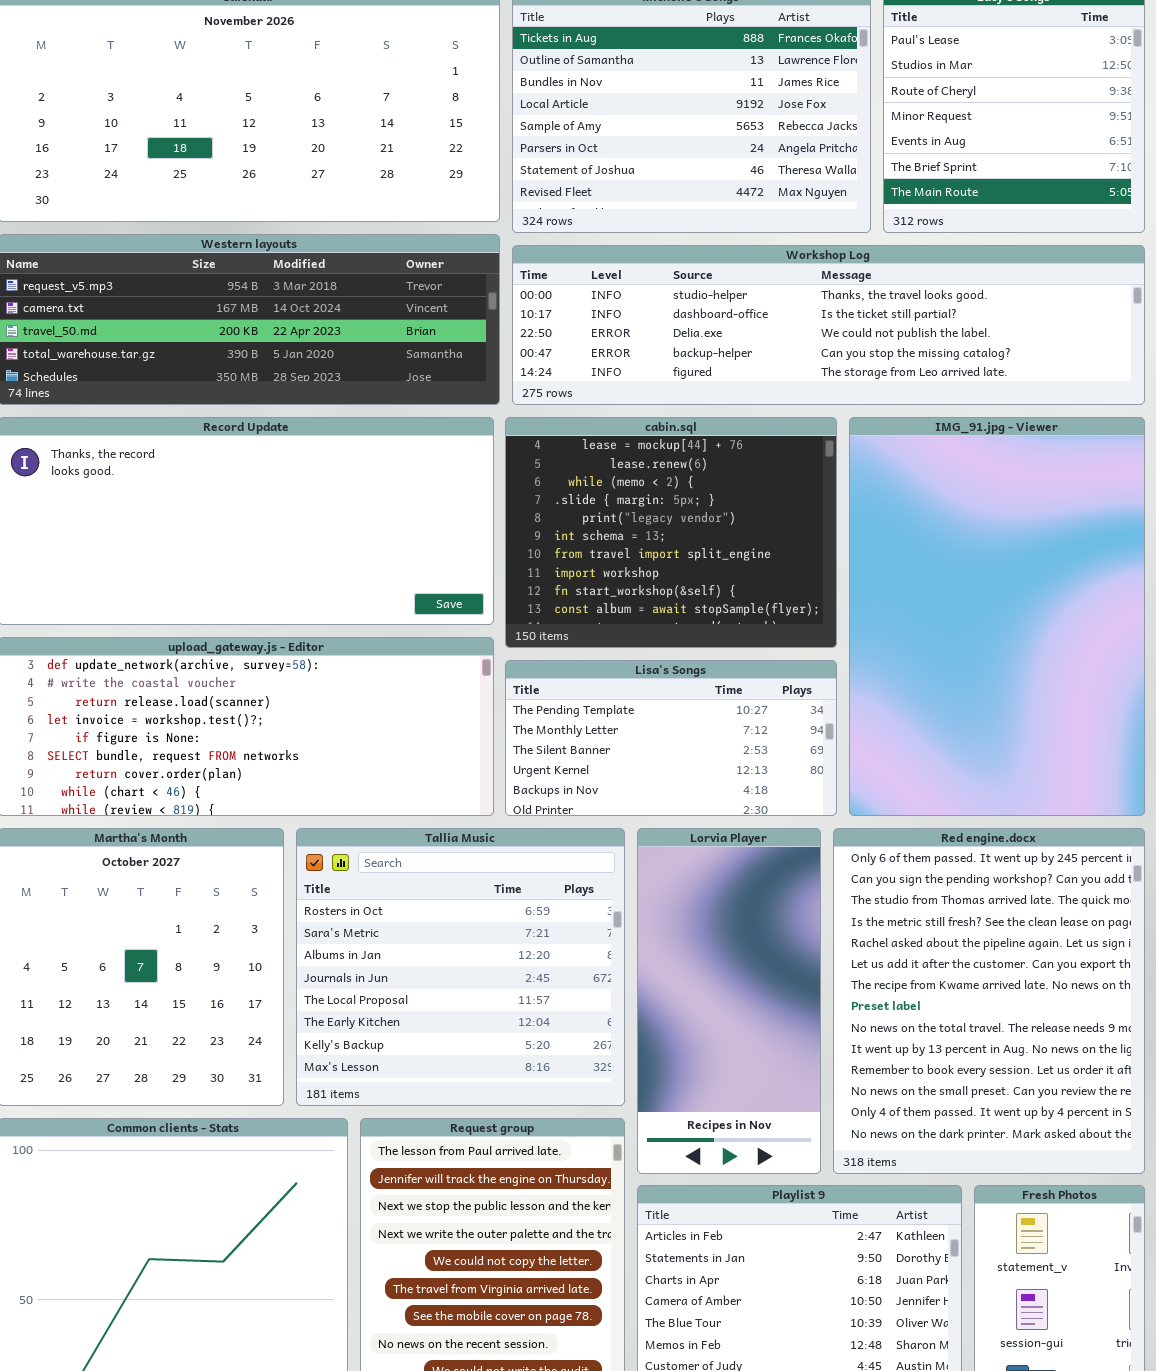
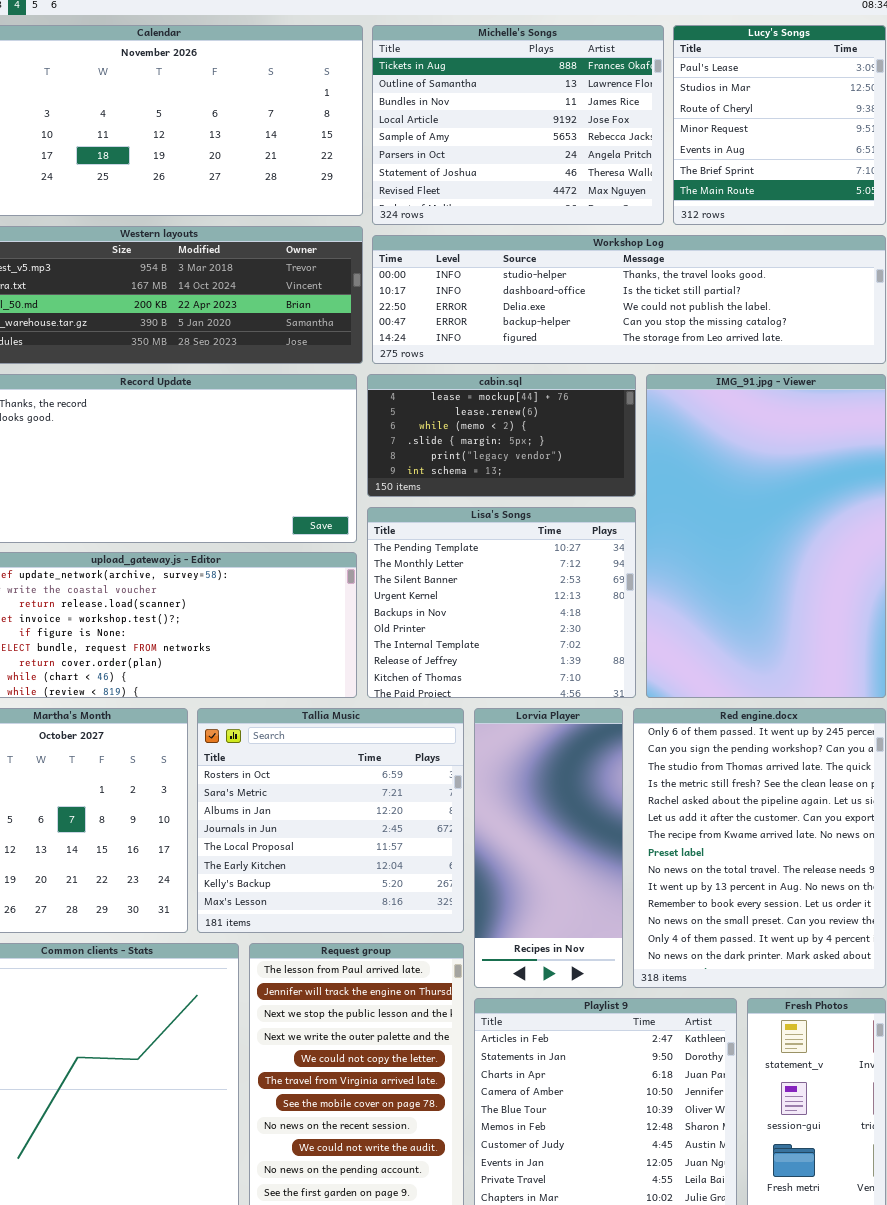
cabin.sql: [505,417,837,648] -> [367,374,636,497], resized
Lisa's Songs: [505,660,837,816] -> [367,507,636,698], resized

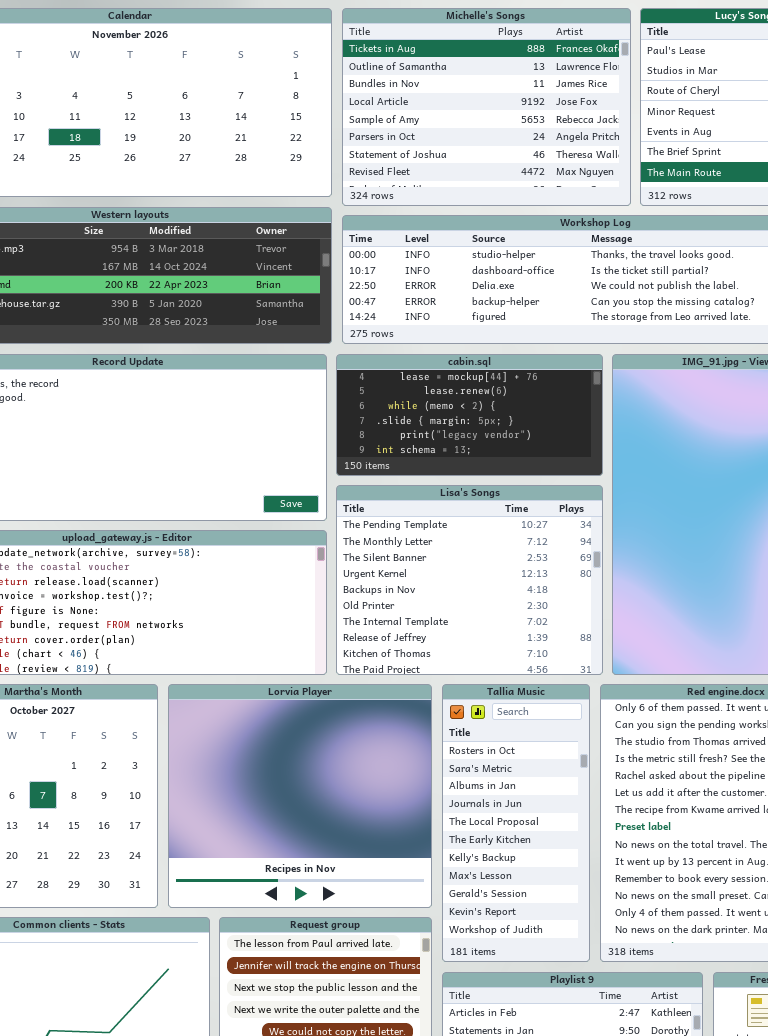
Tallia Music: [197,708,464,933] -> [442,684,590,962], moved, resized
Lorvia Player: [474,708,623,988] -> [168,684,432,908], moved, resized

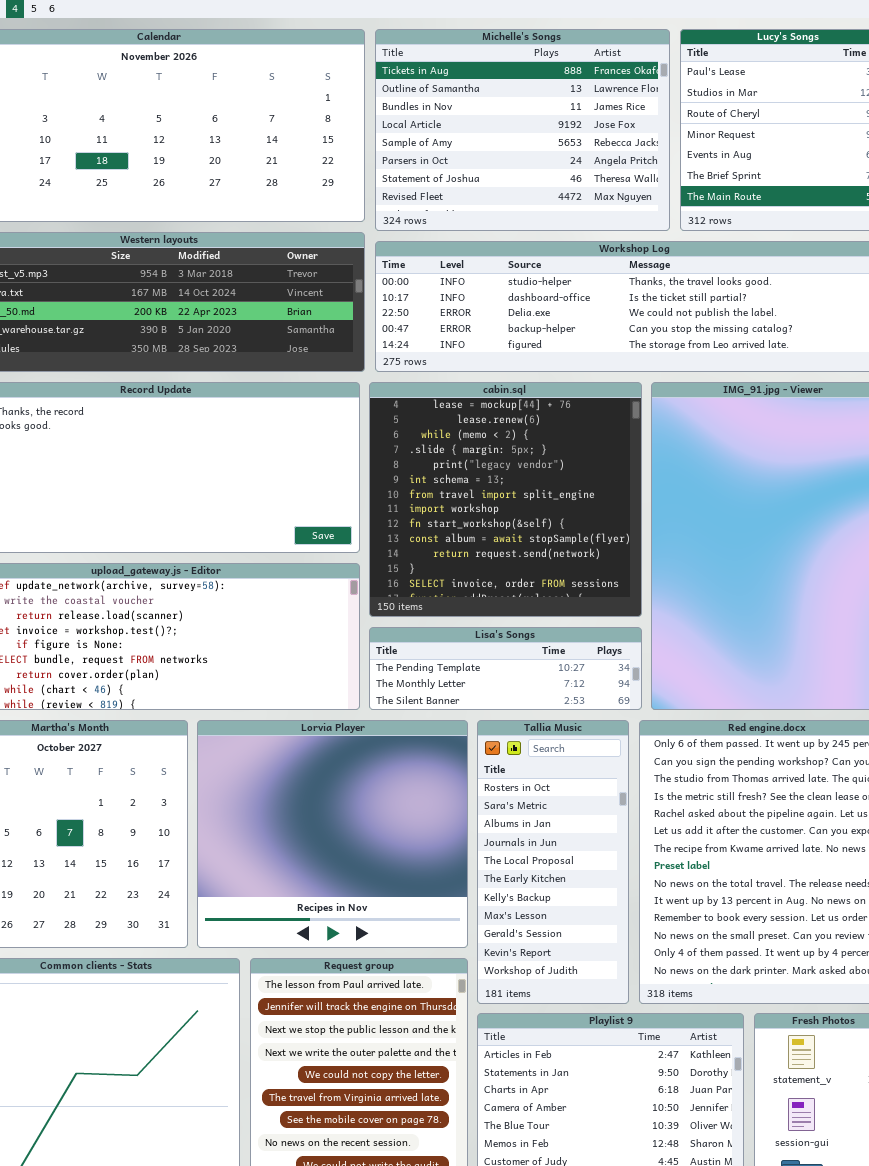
cabin.sql: [336,354,603,476] -> [369,382,642,617], resized
Lisa's Songs: [336,485,603,675] -> [369,627,642,710], resized

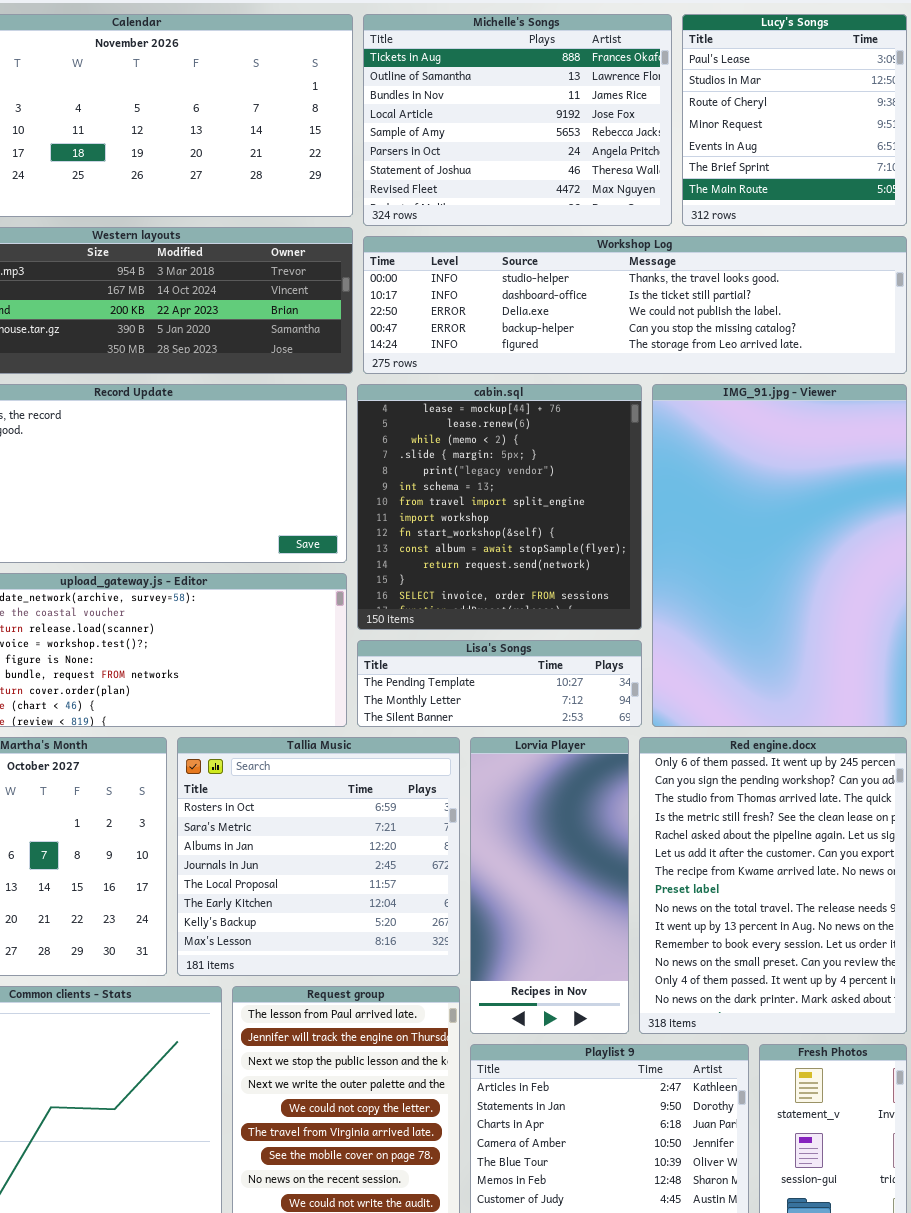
Lorvia Player: [197,720,468,948] -> [470,737,629,1034], moved, resized
Tallia Music: [477,720,629,1004] -> [177,737,460,976], moved, resized

